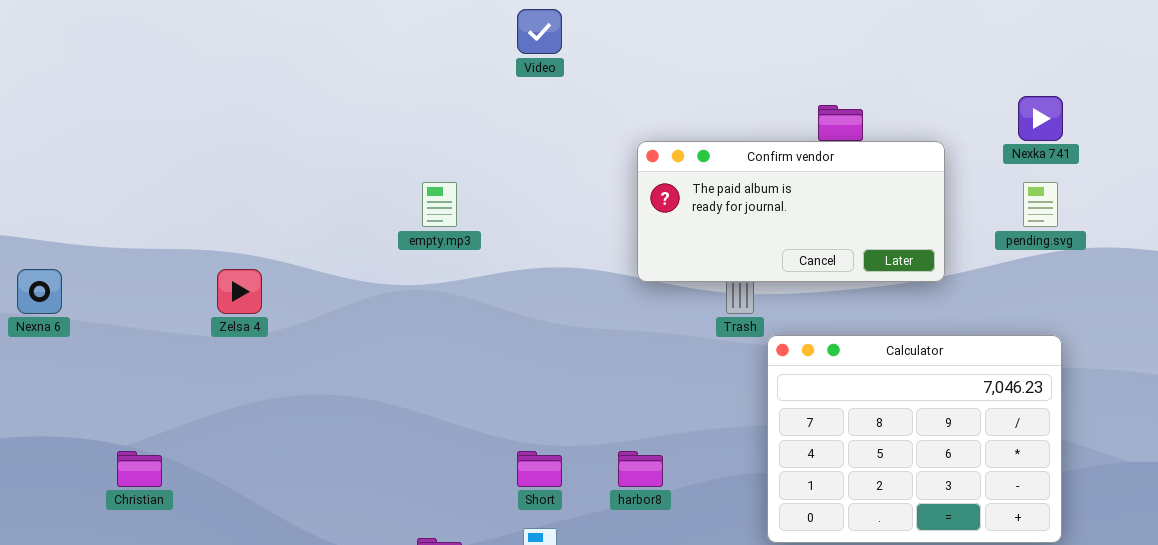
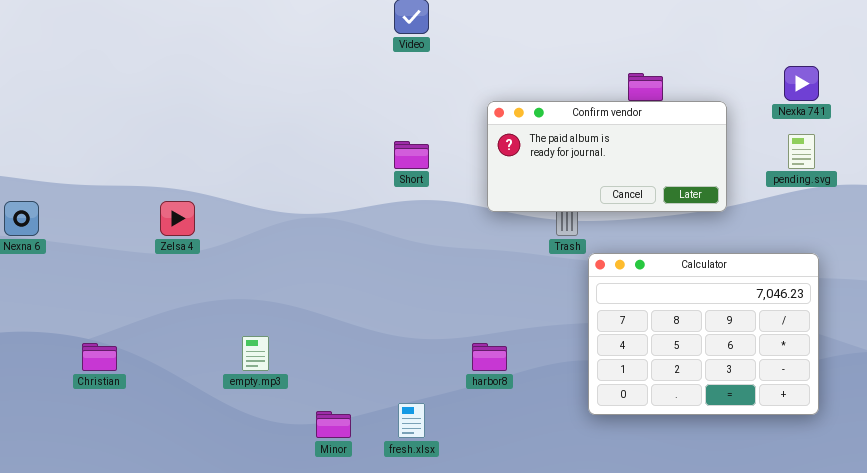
empty.mp3: [422,182,457,227] -> [242,336,269,371], moved
Short: [517,451,562,487] -> [394,141,429,169], moved

